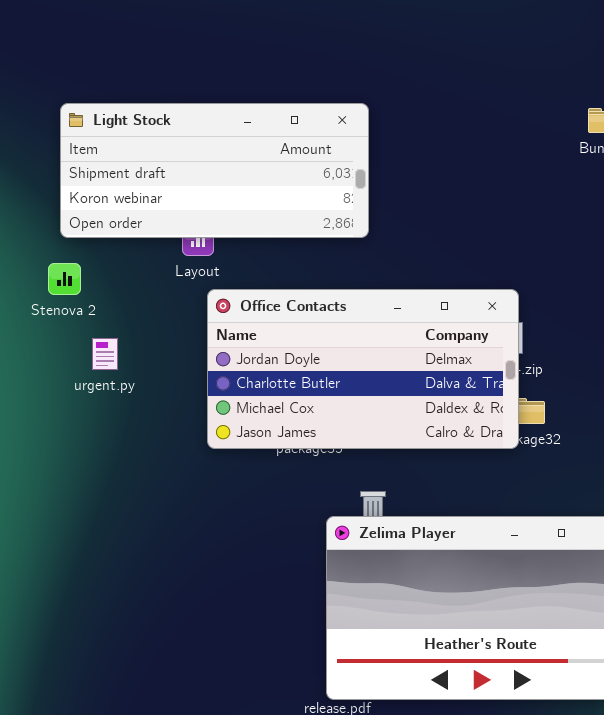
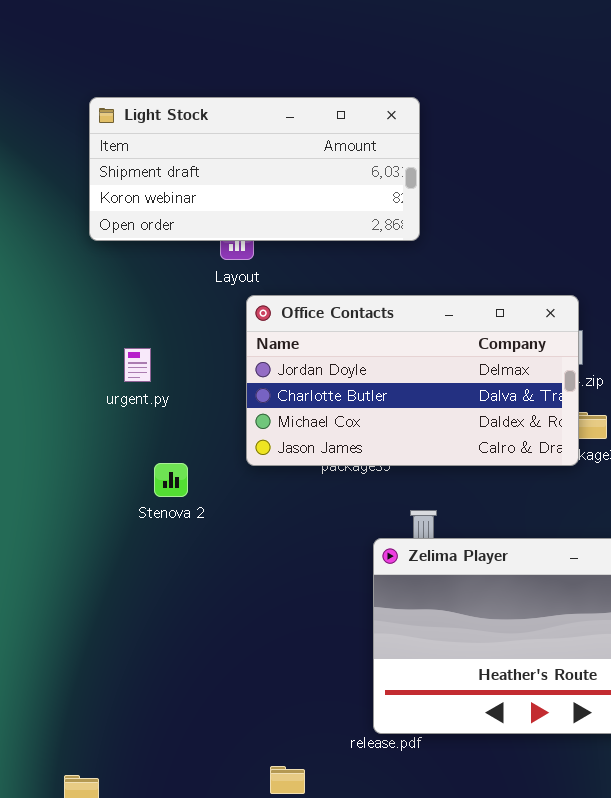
Stenova 2: [48,263,81,295] -> [154,463,188,497], moved

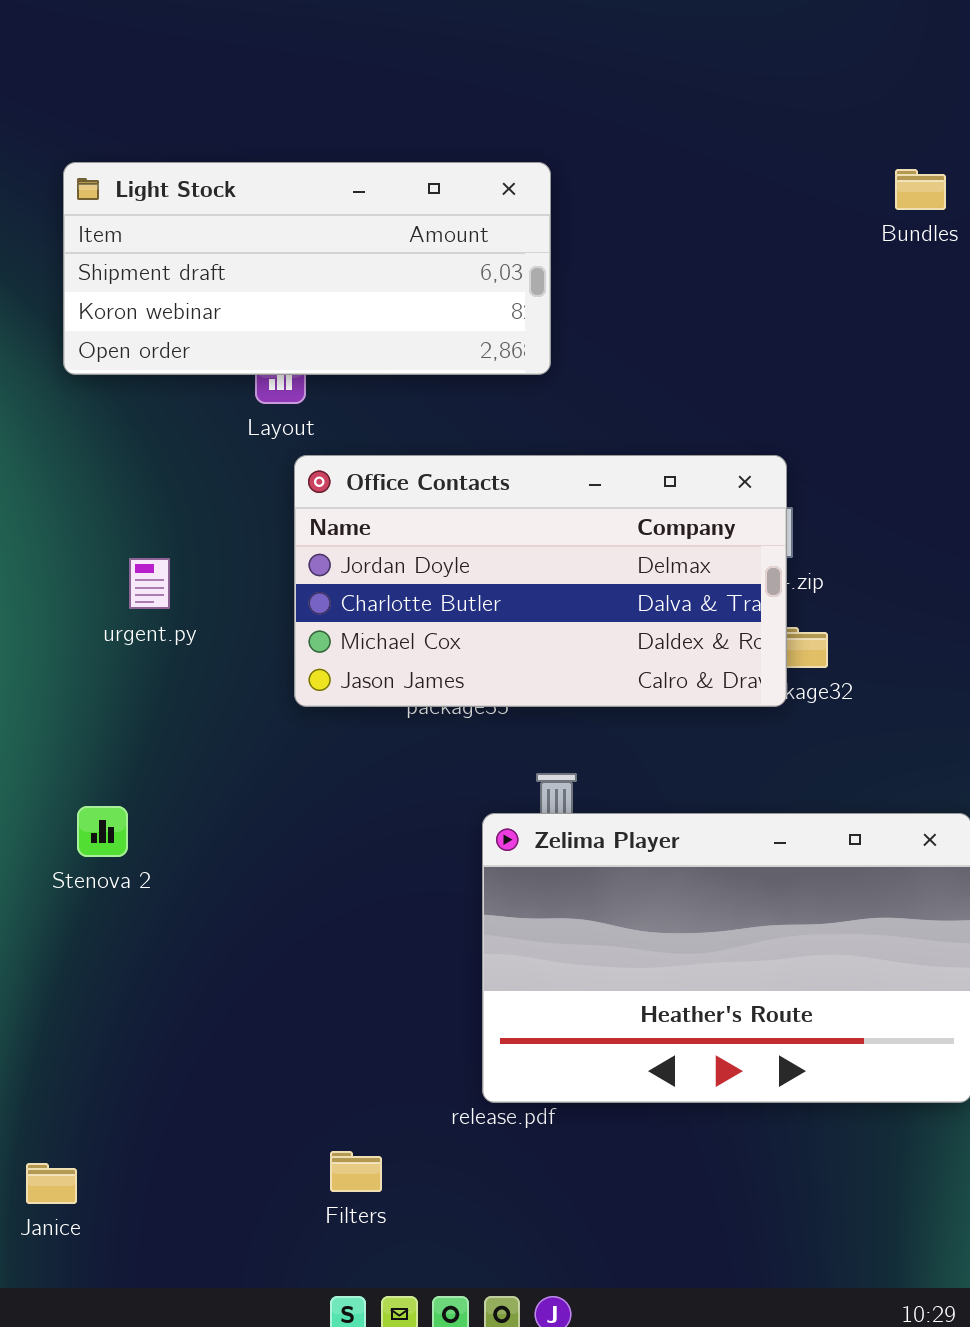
urgent.py: [124,348,151,382] -> [129,558,170,609], moved
Stenova 2: [154,463,188,497] -> [77,806,128,857], moved

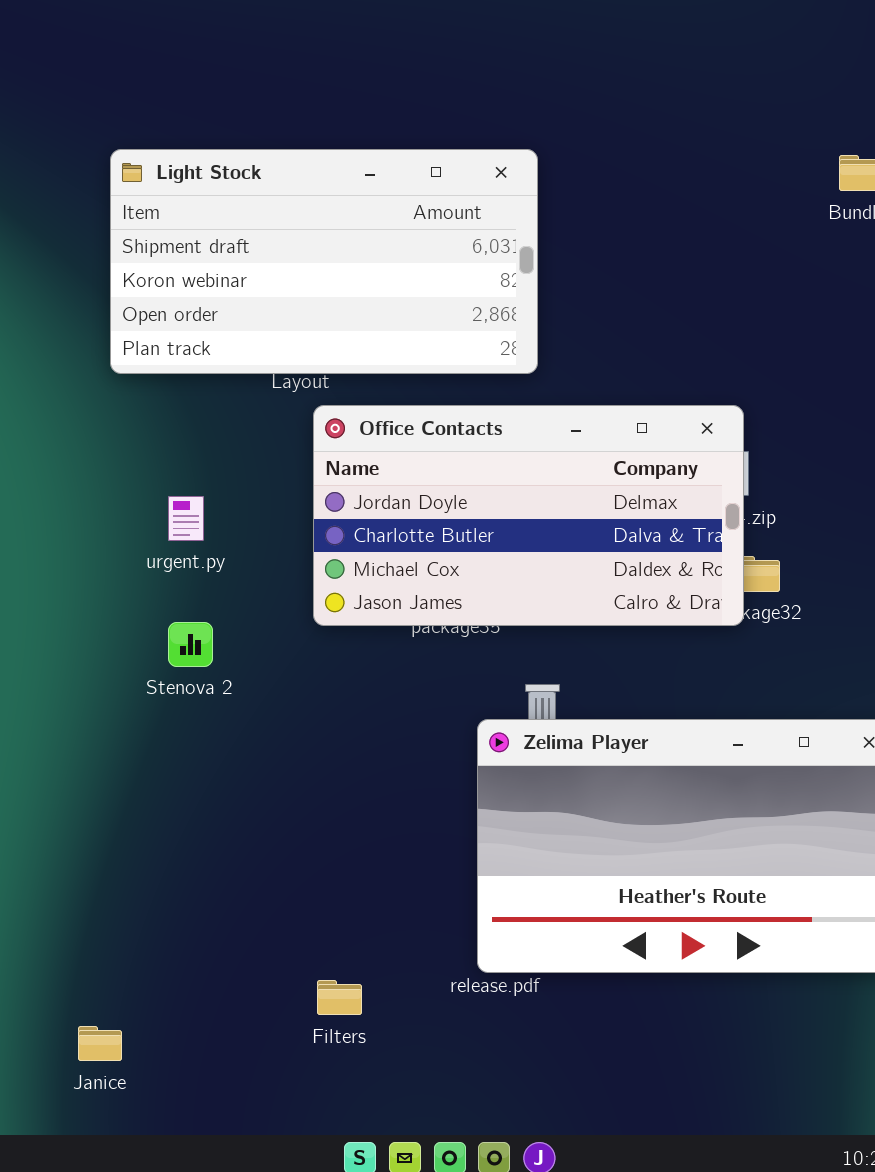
Light Stock: [63,162,551,375] -> [110,149,538,374], resized
Stenova 2: [77,806,128,857] -> [168,622,213,667], moved
Filters: [330,1151,382,1192] -> [317,980,362,1015], moved

